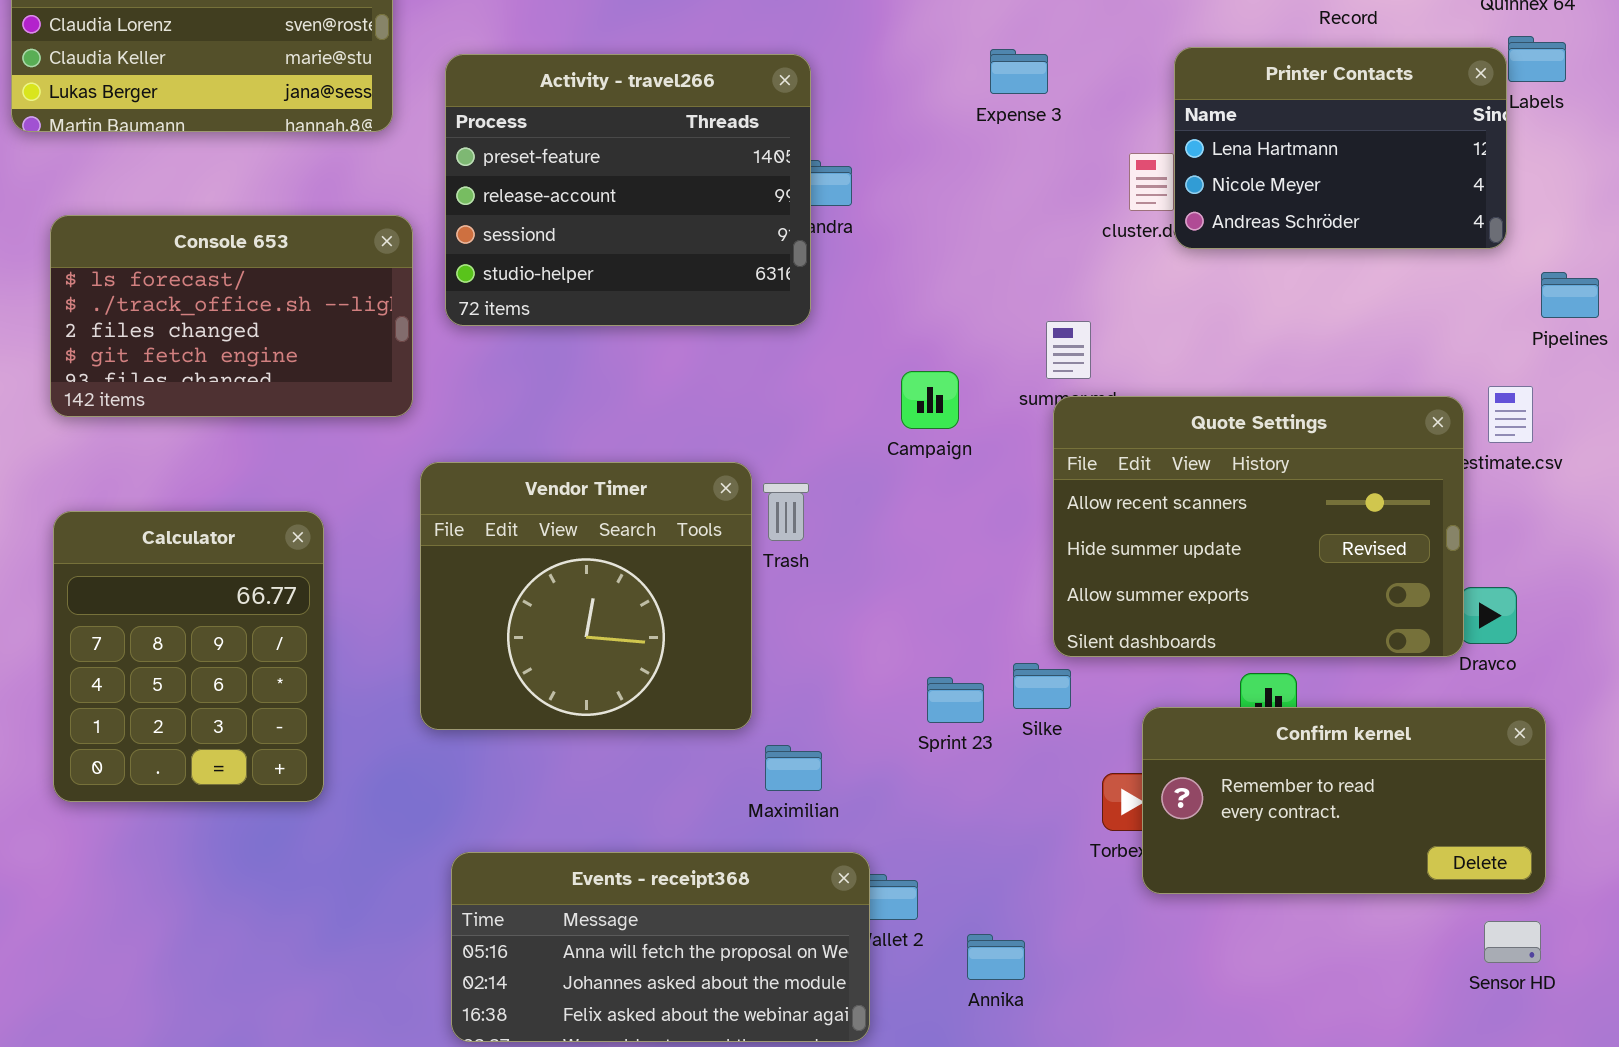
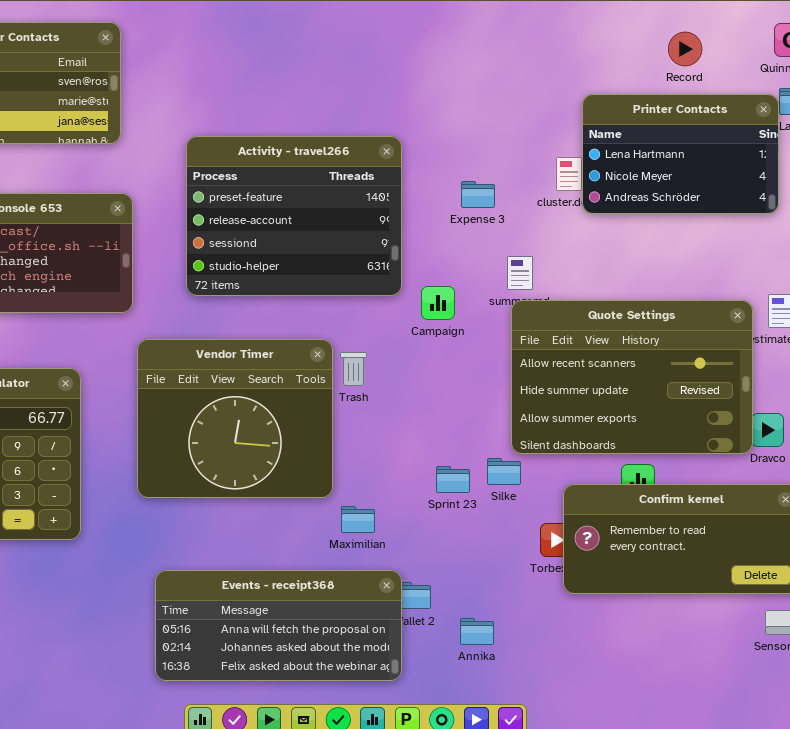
Expense 3: [990,49,1048,94] -> [461,181,495,208], moved
Activity - travel266: [445,54,811,326] -> [186,136,402,296], moved

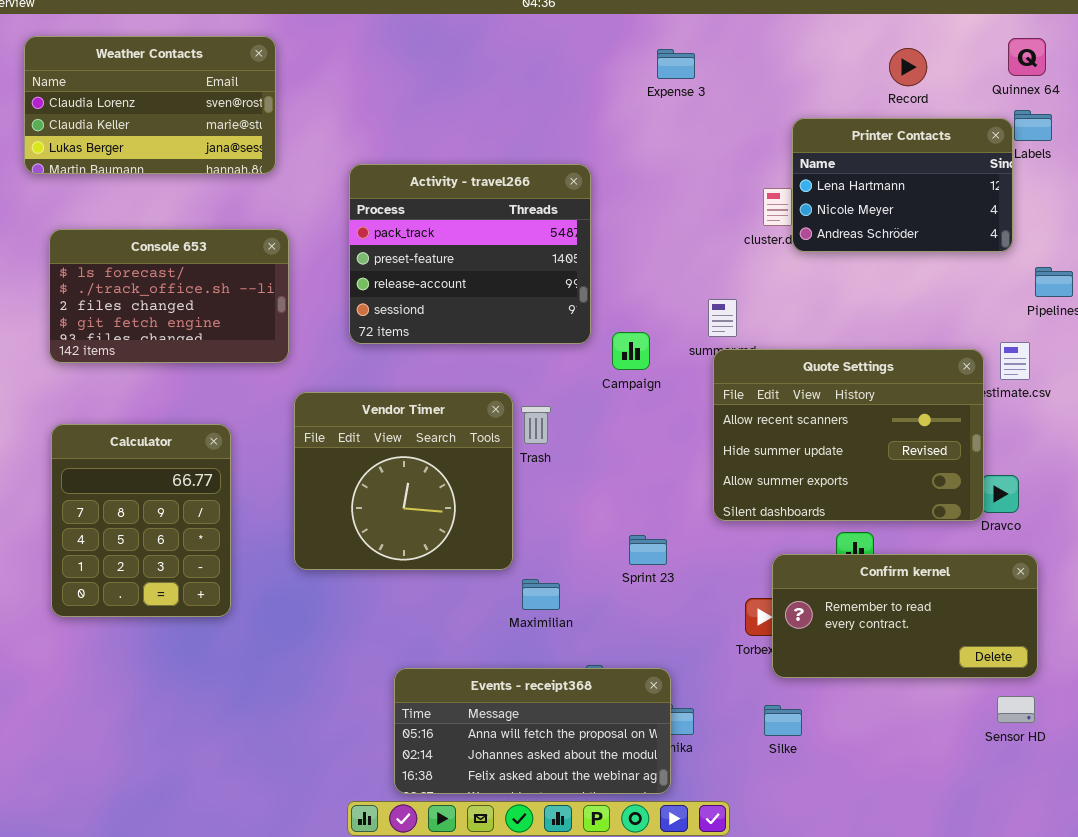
Activity - travel266: [186,136,402,296] -> [349,164,591,344], scrolled up 1 row
Expense 3: [461,181,495,208] -> [657,49,695,79], moved
Silke: [487,458,521,485] -> [764,705,802,736], moved
Events - receipt368: [155,570,402,681] -> [394,668,671,794], moved

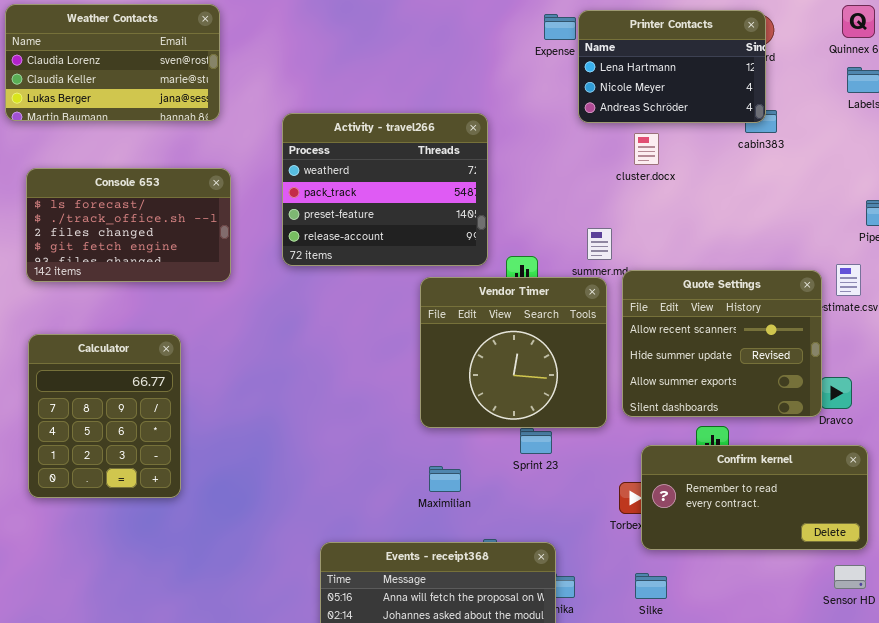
Printer Contacts: [792,118,1013,252] -> [578,10,766,123], moved
Activity - travel266: [349,164,591,344] -> [282,113,488,266], scrolled up 1 row
Quote Settings: [713,349,984,521] -> [622,270,822,417], resized
Vendor Timer: [294,392,513,570] -> [420,277,607,428], moved

